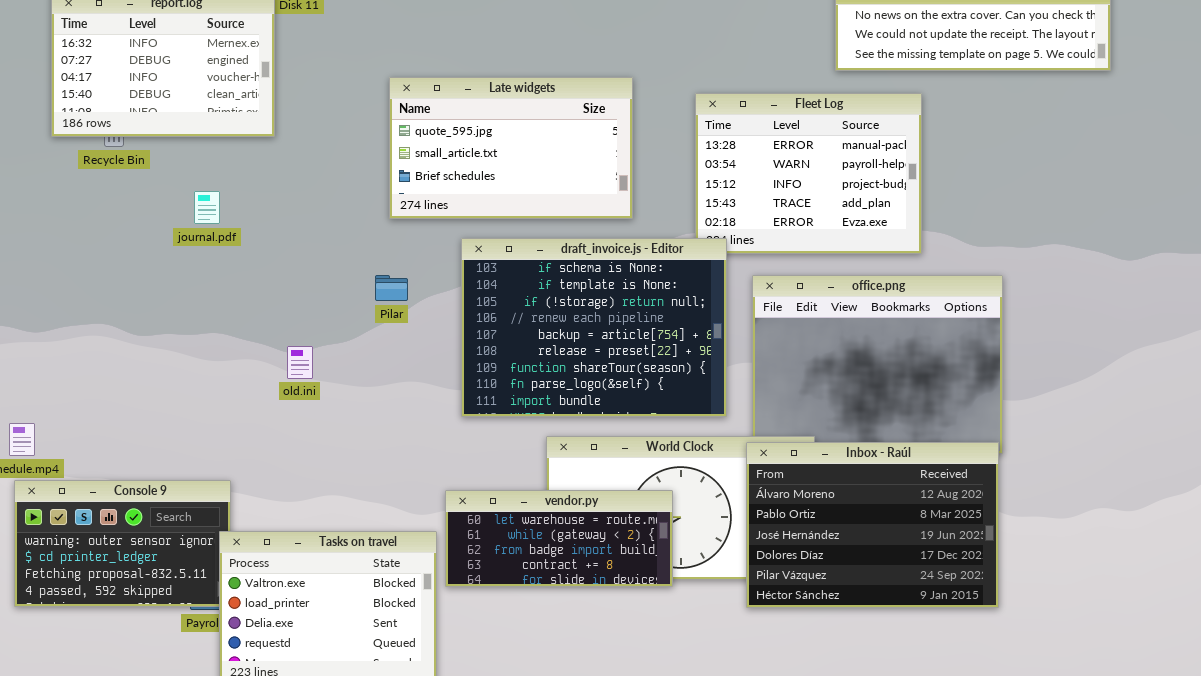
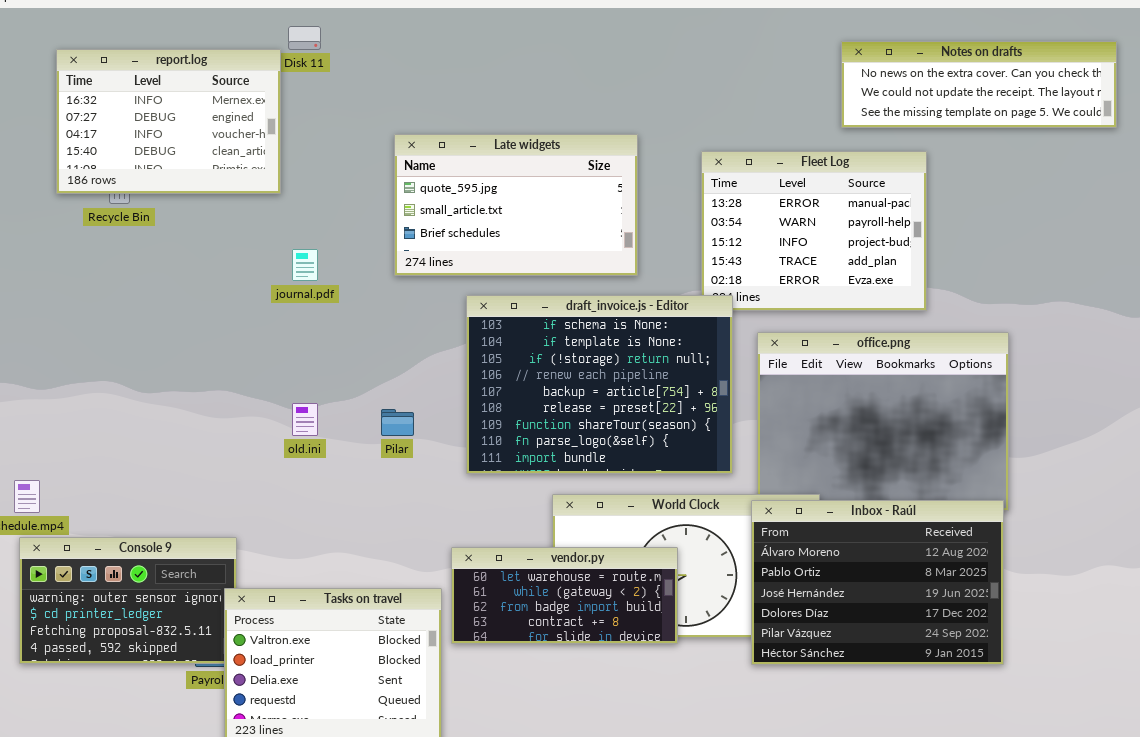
journal.pdf: [194,191,220,224] -> [292,249,318,281], moved
Pilar: [375,275,408,301] -> [381,409,414,436], moved

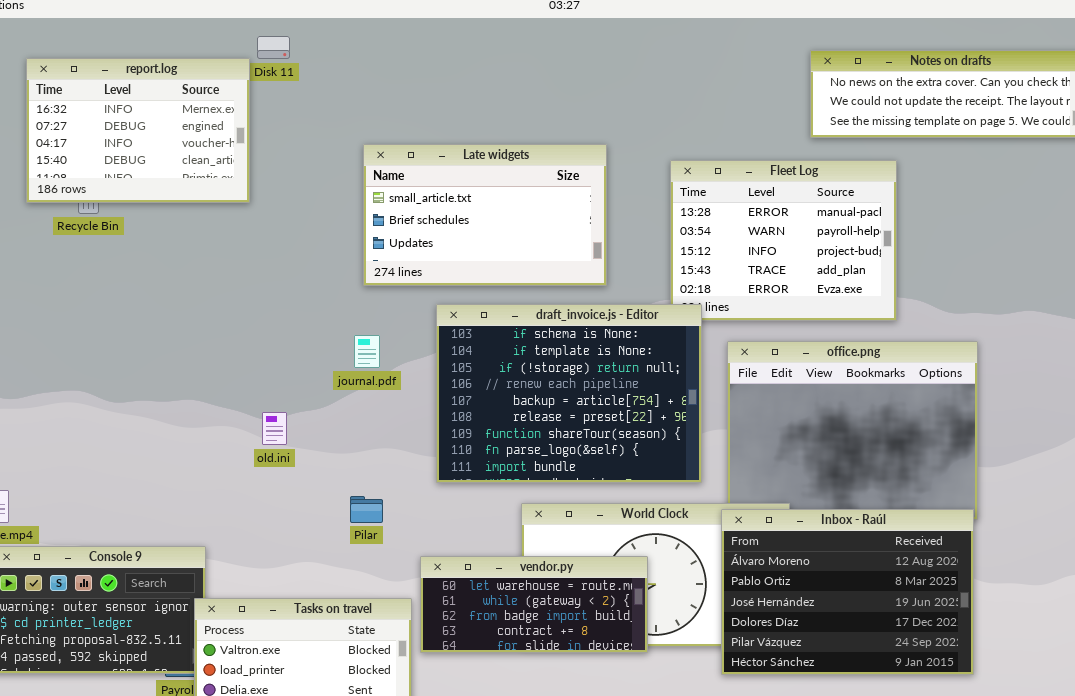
Late widgets: [394,134,638,276] -> [363,144,607,286], scrolled down 1 row
journal.pdf: [292,249,318,281] -> [354,335,380,368], moved
Pilar: [381,409,414,436] -> [350,496,383,523], moved

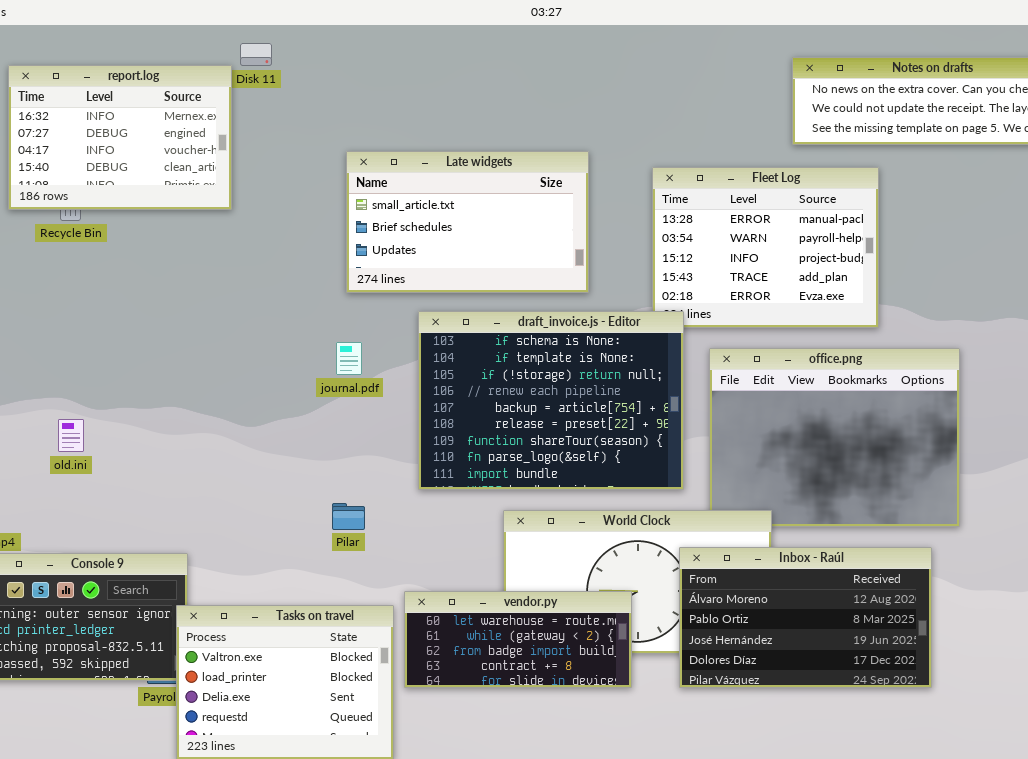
old.ini: [262,412,287,445] -> [58,419,84,452], moved
Inbox - Raúl: [721,509,974,675] -> [679,547,932,688], moved, resized
vendor.py: [420,556,648,653] -> [404,591,632,688], moved

